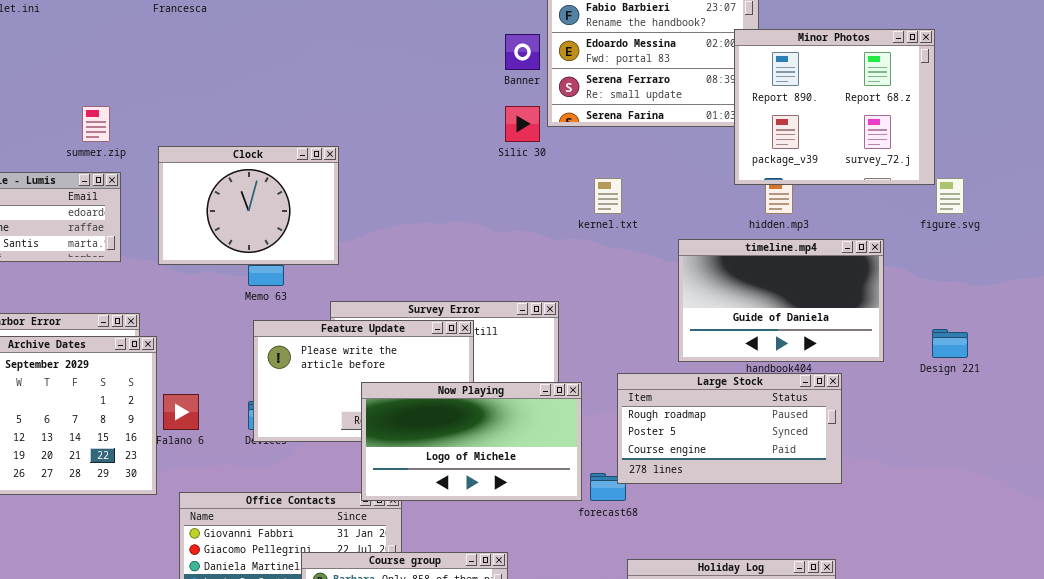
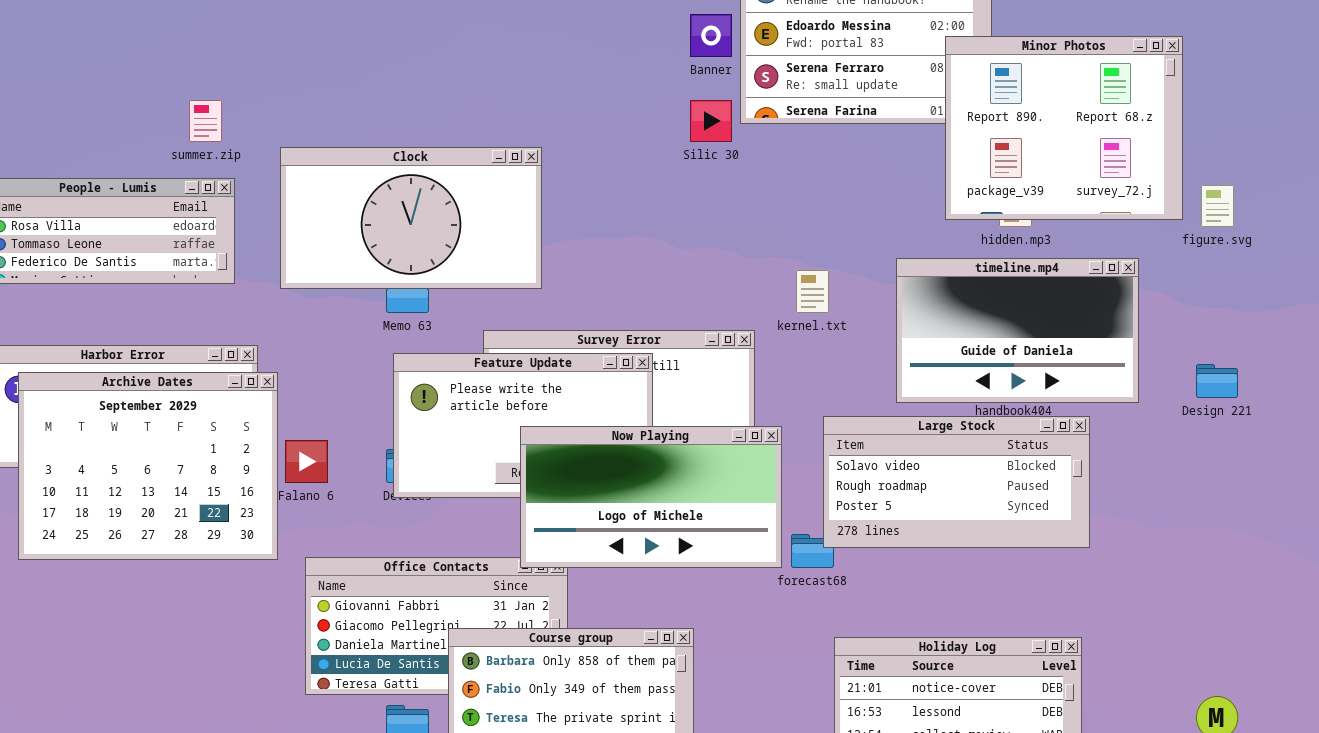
Minor Photos: [734,29,935,185] -> [945,36,1183,220], moved
Clock: [158,146,339,265] -> [280,147,542,289], resized
kernel.txt: [594,178,622,214] -> [796,270,829,313], moved
Large Stock: [617,373,842,484] -> [823,416,1090,548], scrolled up 1 row

